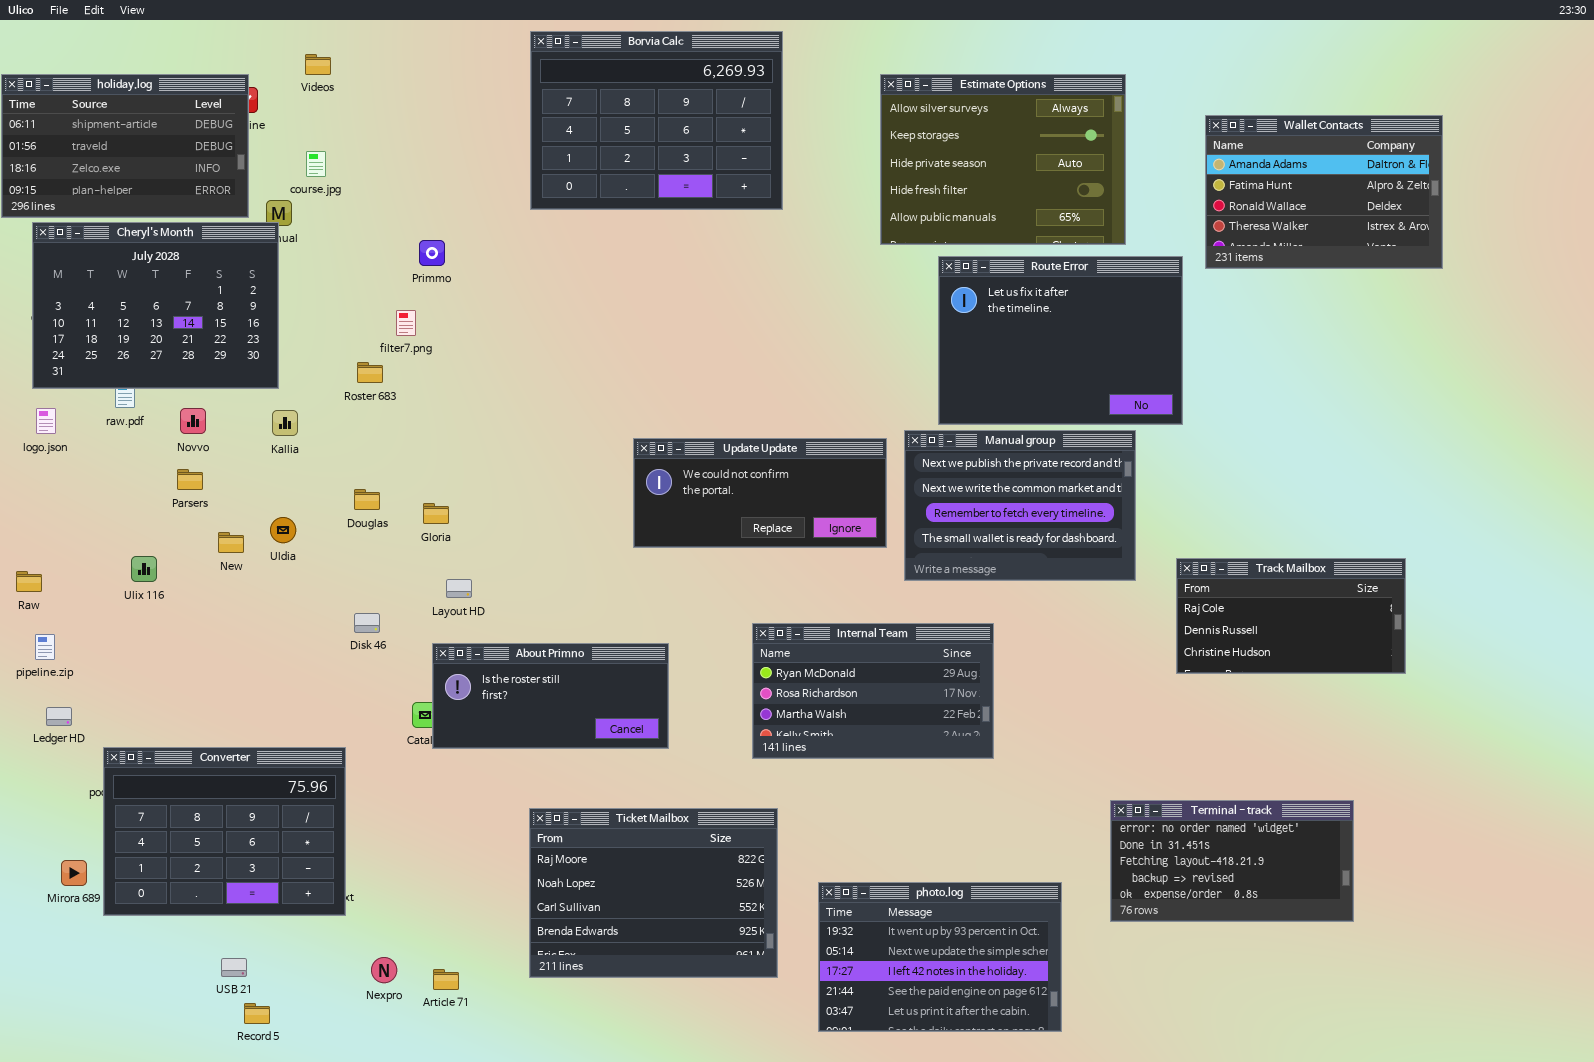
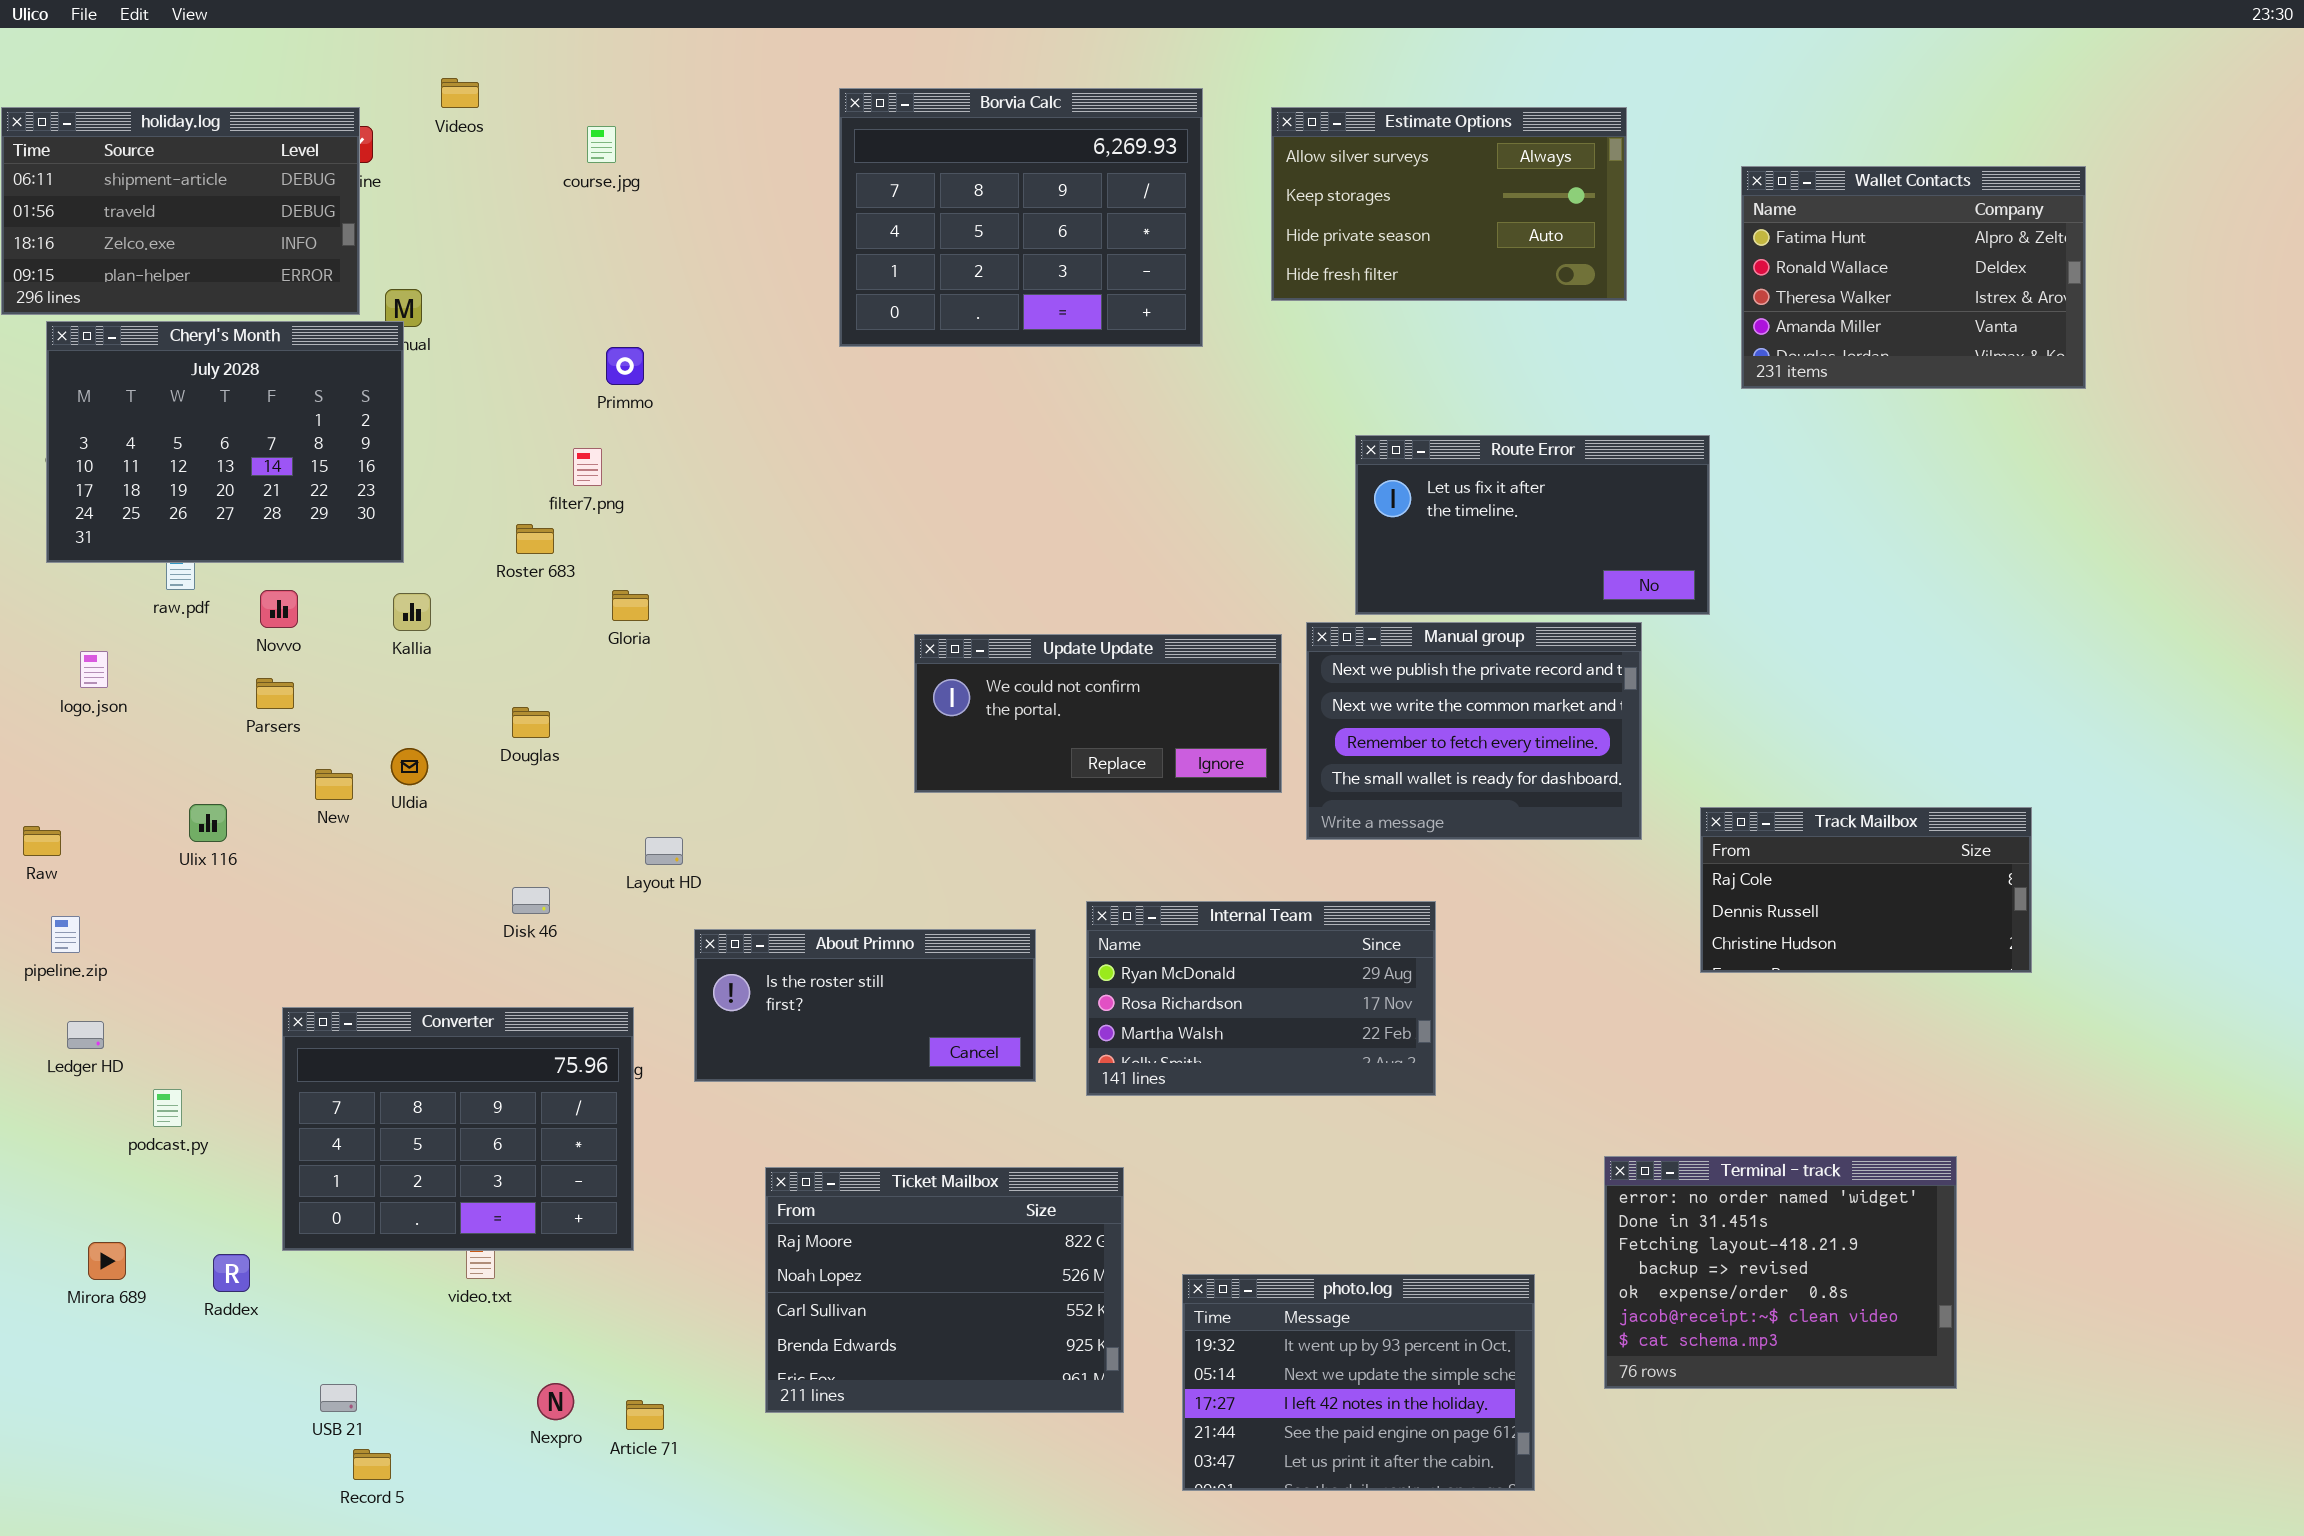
Borvia Calc: [530,31,783,210] -> [839,88,1203,347], moved
Estimate Options: [880,74,1126,245] -> [1271,107,1627,301], resized
Wallet Contacts: [1205,115,1443,269] -> [1741,166,2086,389], scrolled down 1 row
course.jpg: [306,151,326,177] -> [587,126,616,163], moved
Route Error: [938,256,1183,425] -> [1355,435,1710,615], resized
logo.json: [36,408,56,434] -> [80,651,108,688], moved
Gloria: [423,503,449,524] -> [612,590,649,621], moved
About Primno: [432,643,669,749] -> [694,929,1036,1082], moved
Converter: [103,747,346,916] -> [282,1007,634,1251], moved
Terminal - track: [1110,800,1354,922] -> [1604,1156,1957,1389], resized

